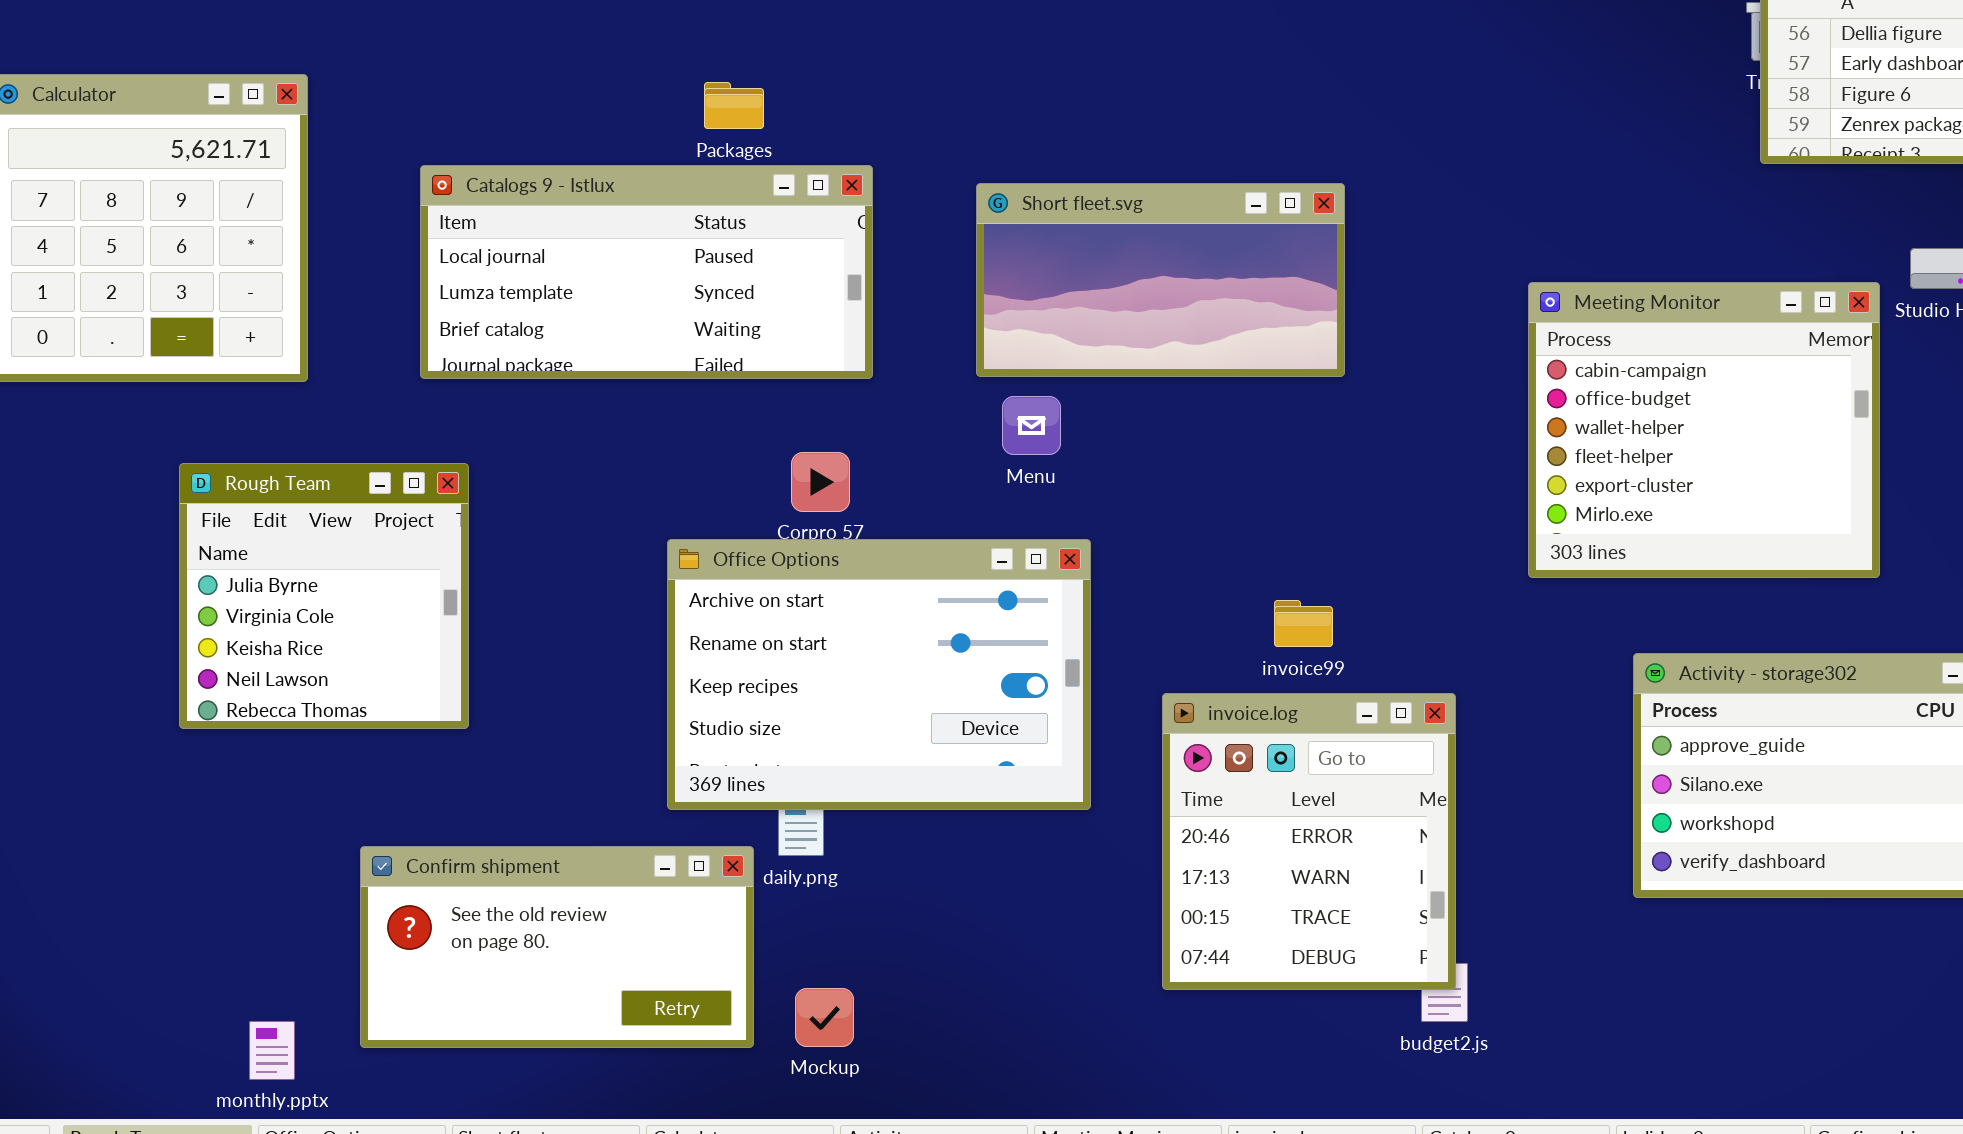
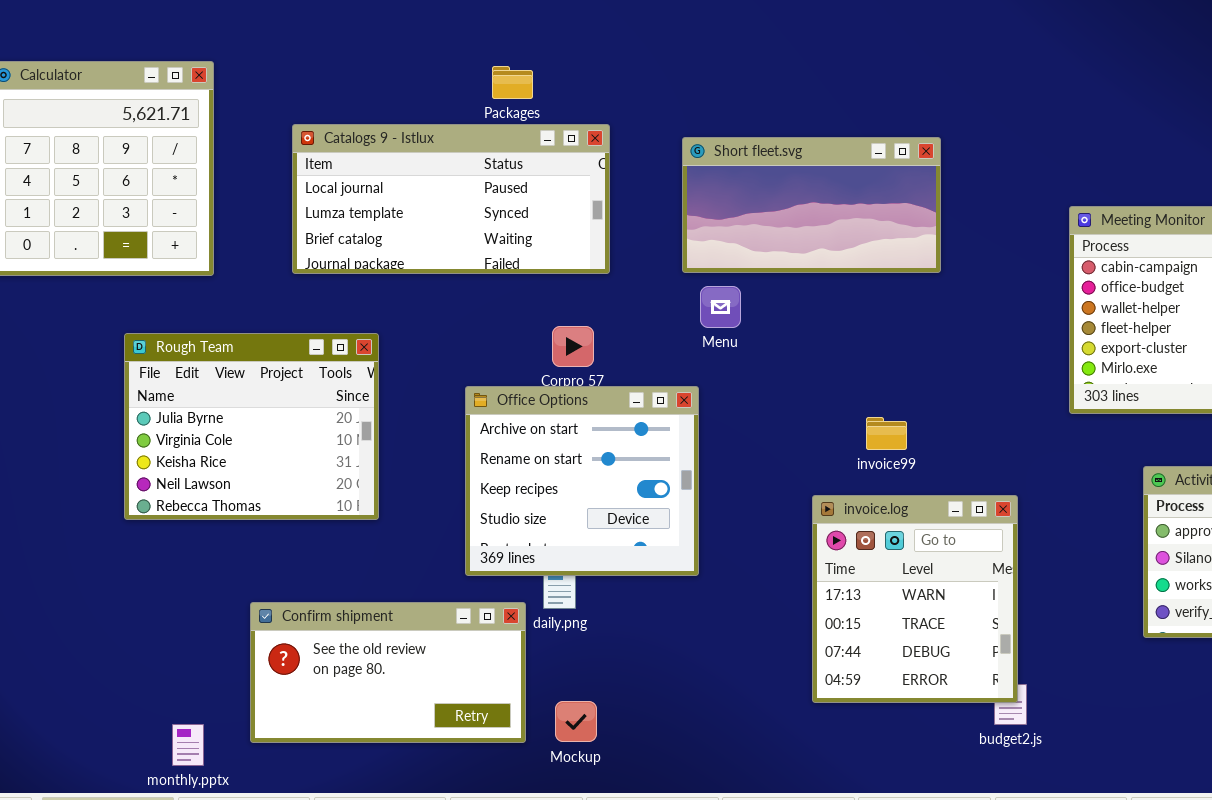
Rough Team: [179,463,469,729] -> [124,333,379,520], resized
Office Options: [667,539,1091,810] -> [465,386,699,576], resized
invoice99: [1274,600,1333,647] -> [866,417,907,450], moved
invoice.log: [1162,693,1456,990] -> [812,495,1018,703], scrolled down 1 row

